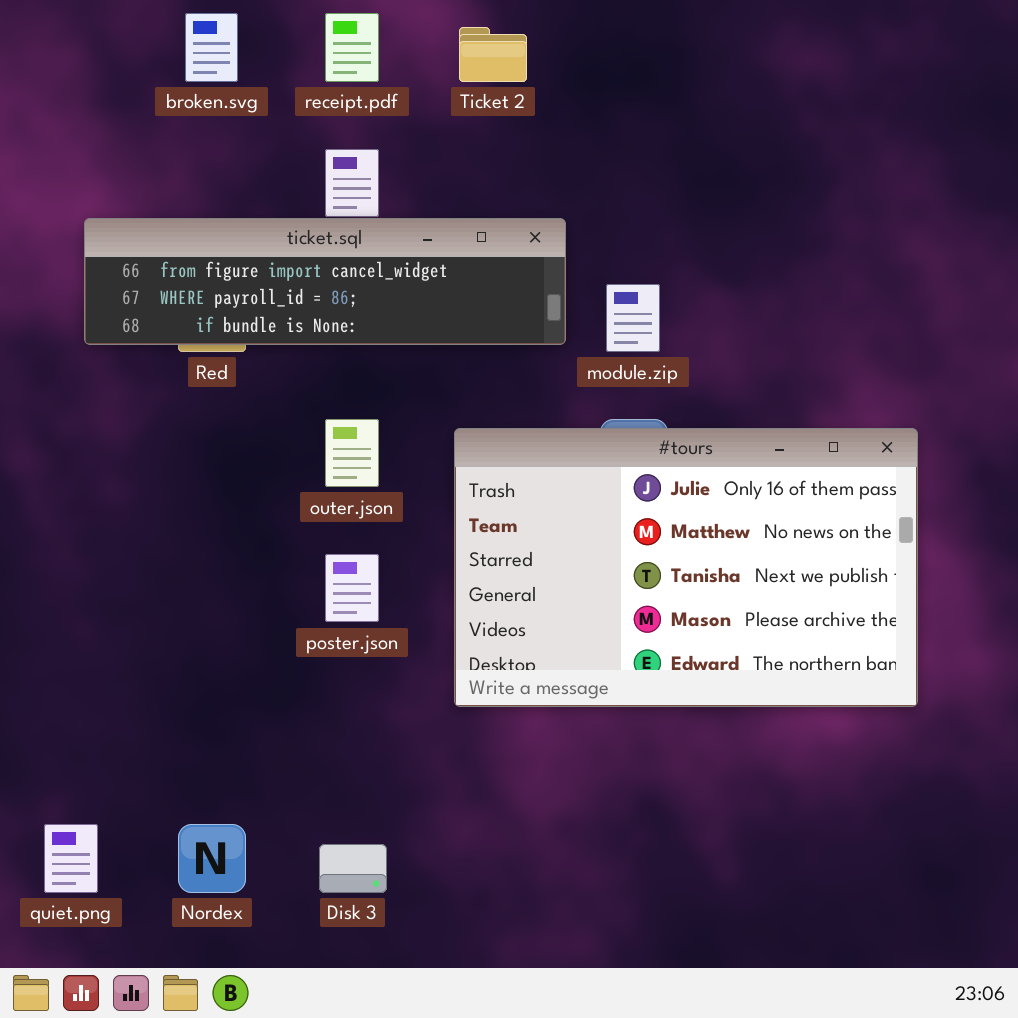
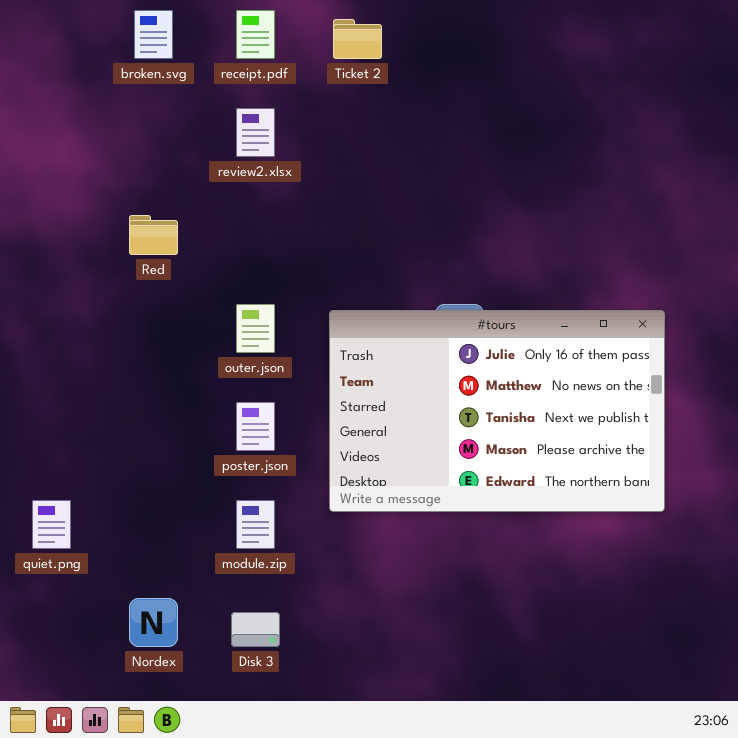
ticket.sql: [84,218,566,345] -> none, closed
module.zip: [606,284,660,352] -> [236,500,275,549], moved
quiet.png: [44,824,98,893] -> [32,500,71,549], moved

